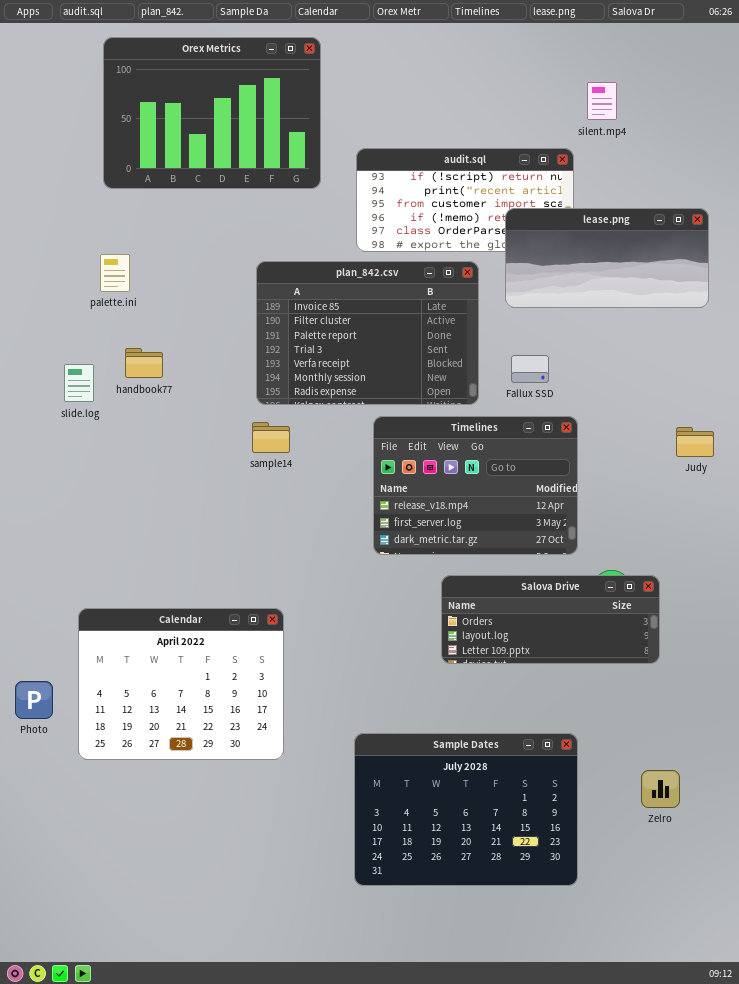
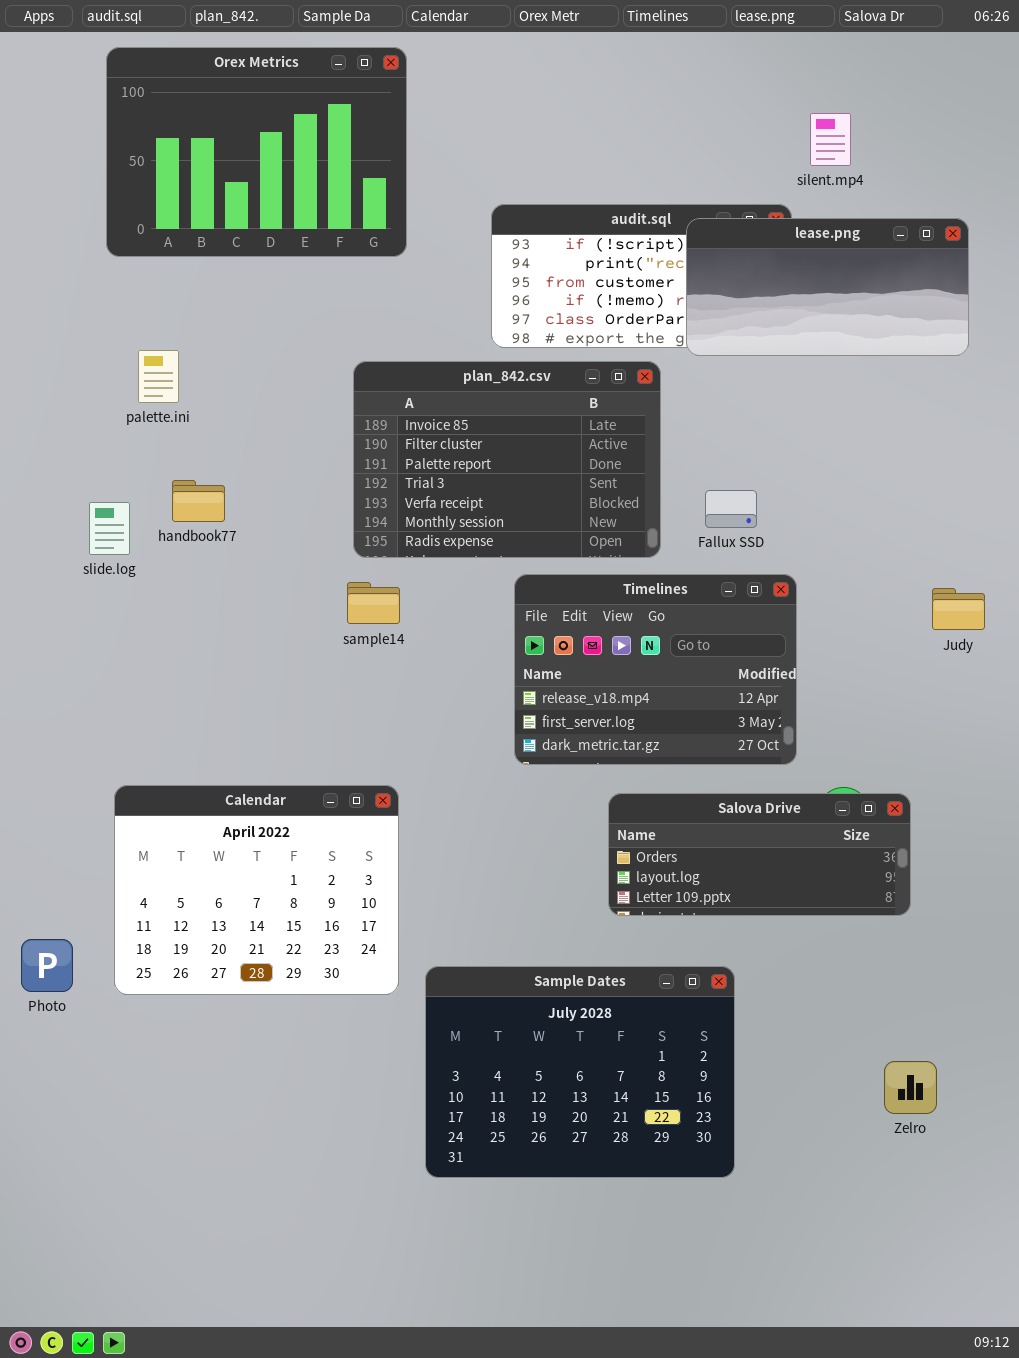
Orex Metrics: [103,37,321,189] -> [106,47,407,257], moved
lease.png: [505,208,709,308] -> [686,218,969,356], moved
Calendar: [78,608,284,760] -> [114,785,399,995], moved
Sample Dates: [354,733,578,886] -> [425,966,735,1178], moved

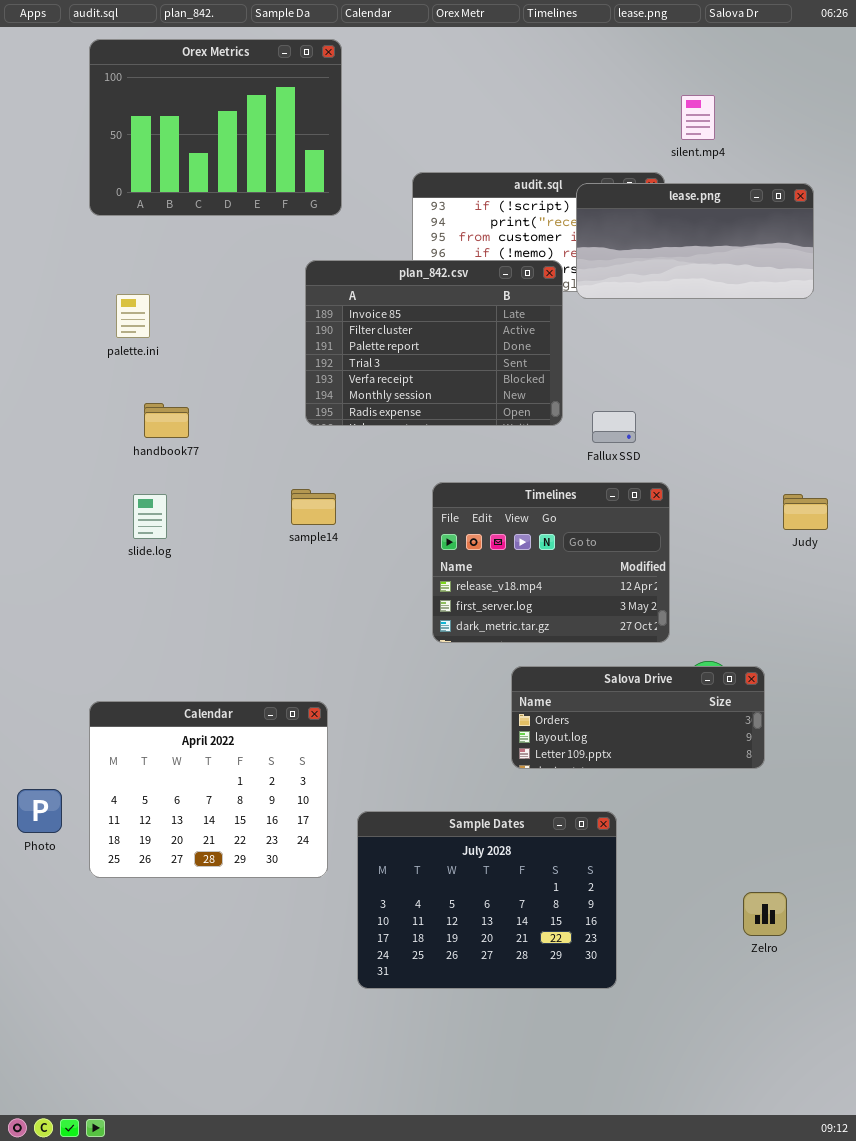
plan_842.csv: [353,361,661,558] -> [305,260,563,426], moved
slide.log: [89,502,130,555] -> [133,494,167,539], moved
Calendar: [114,785,399,995] -> [89,701,328,878], moved

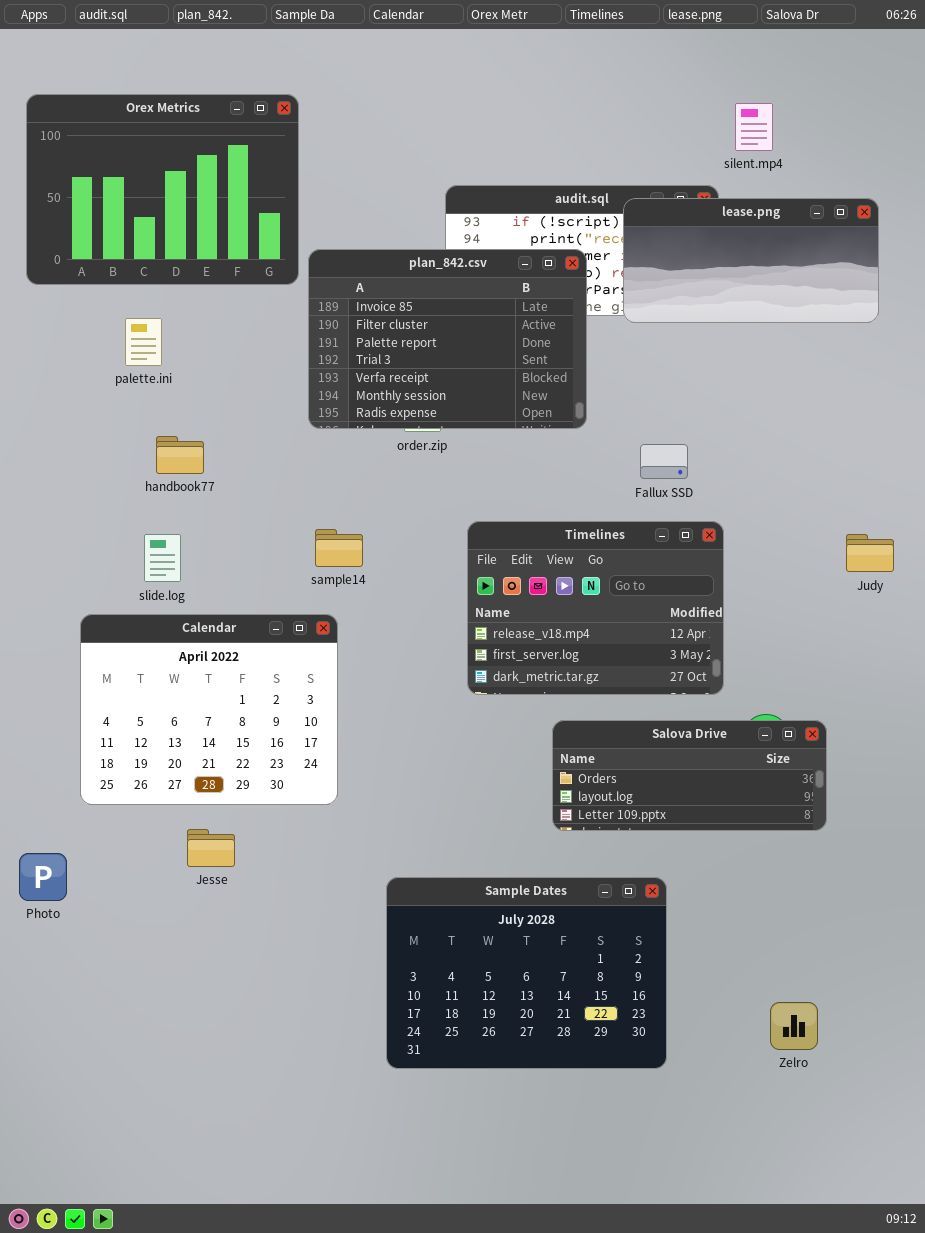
Orex Metrics: [89,39,342,216] -> [26,94,299,285], moved
plan_842.csv: [305,260,563,426] -> [308,249,587,429], moved
Calendar: [89,701,328,878] -> [80,614,338,805], moved
Zelro: [743,892,787,936] -> [770,1002,818,1050], moved

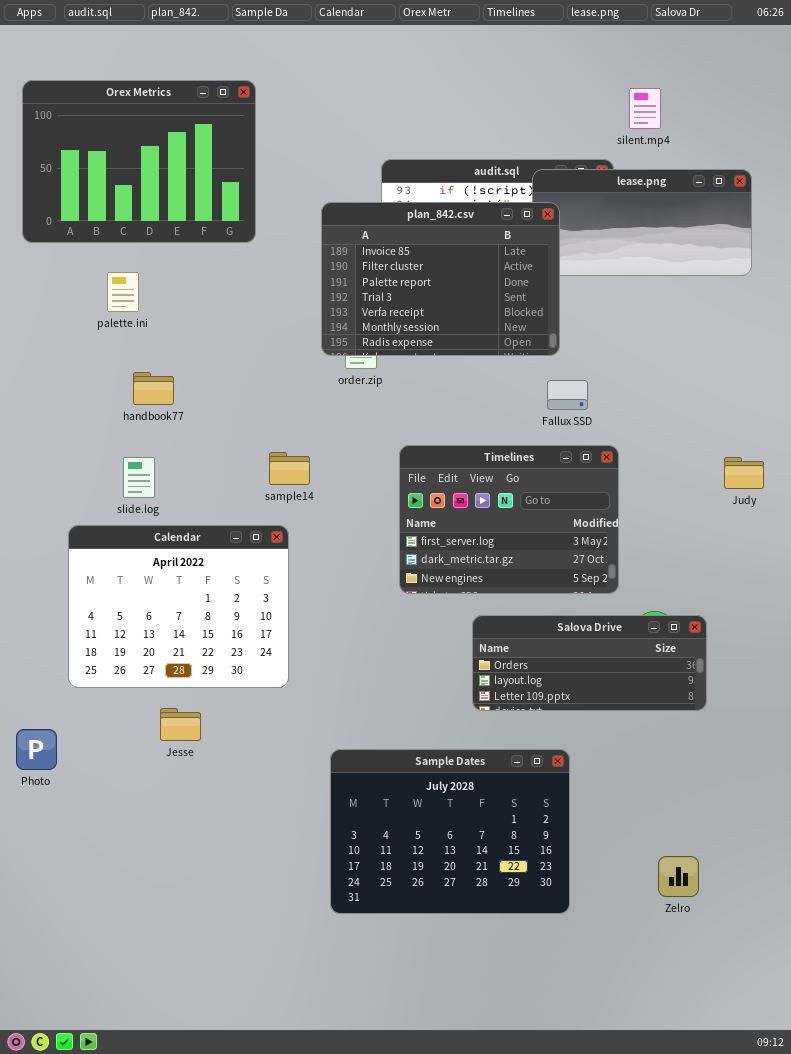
plan_842.csv: [308,249,587,429] -> [321,202,560,356], moved
Timelines: [467,521,724,695] -> [399,445,619,594], scrolled down 1 row

